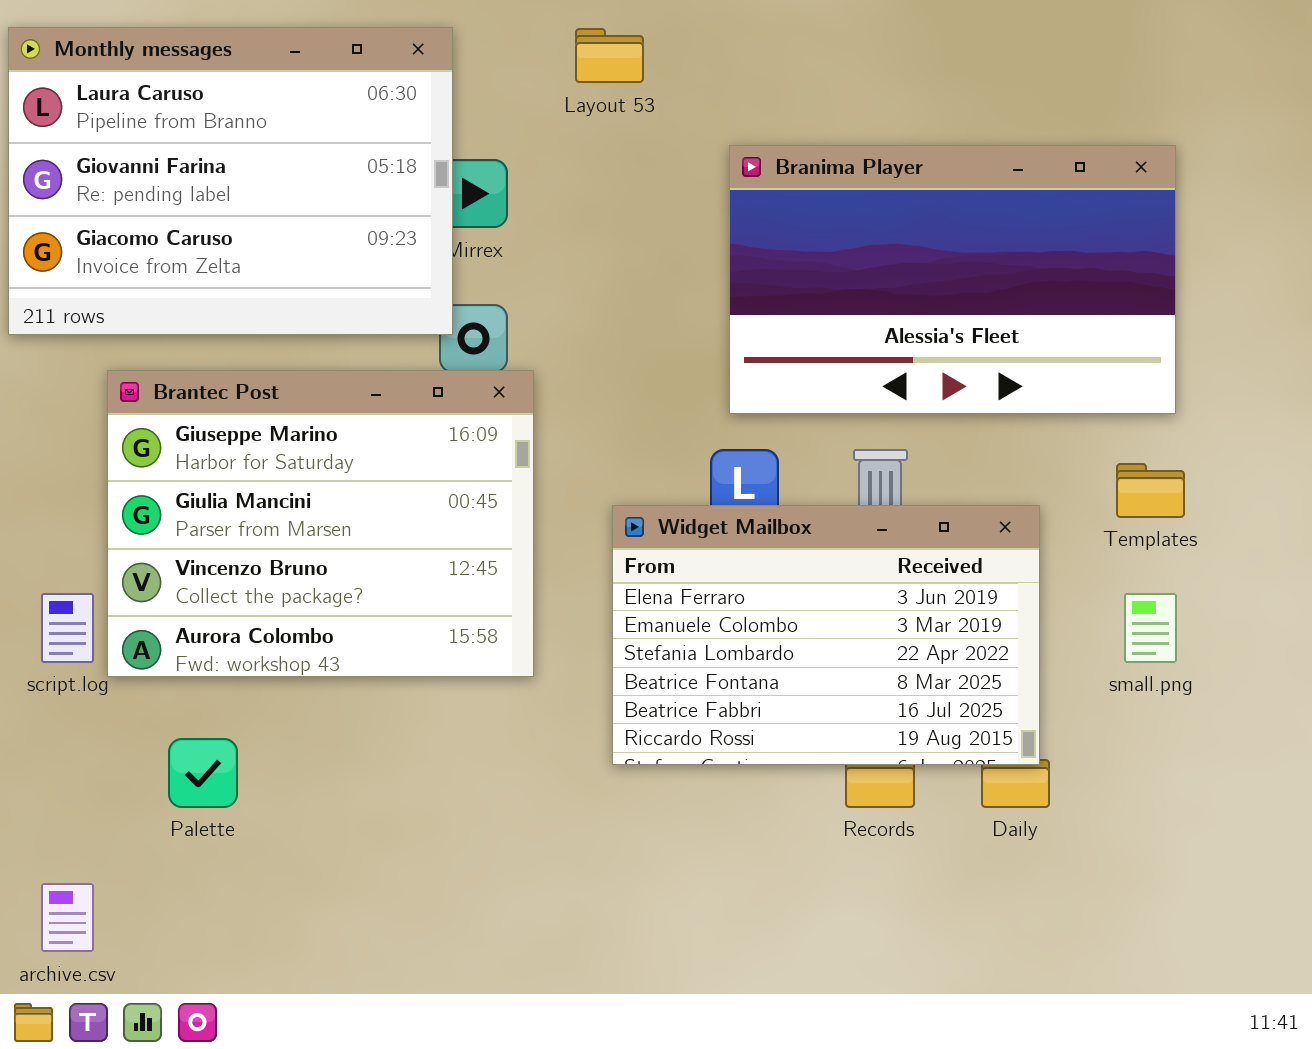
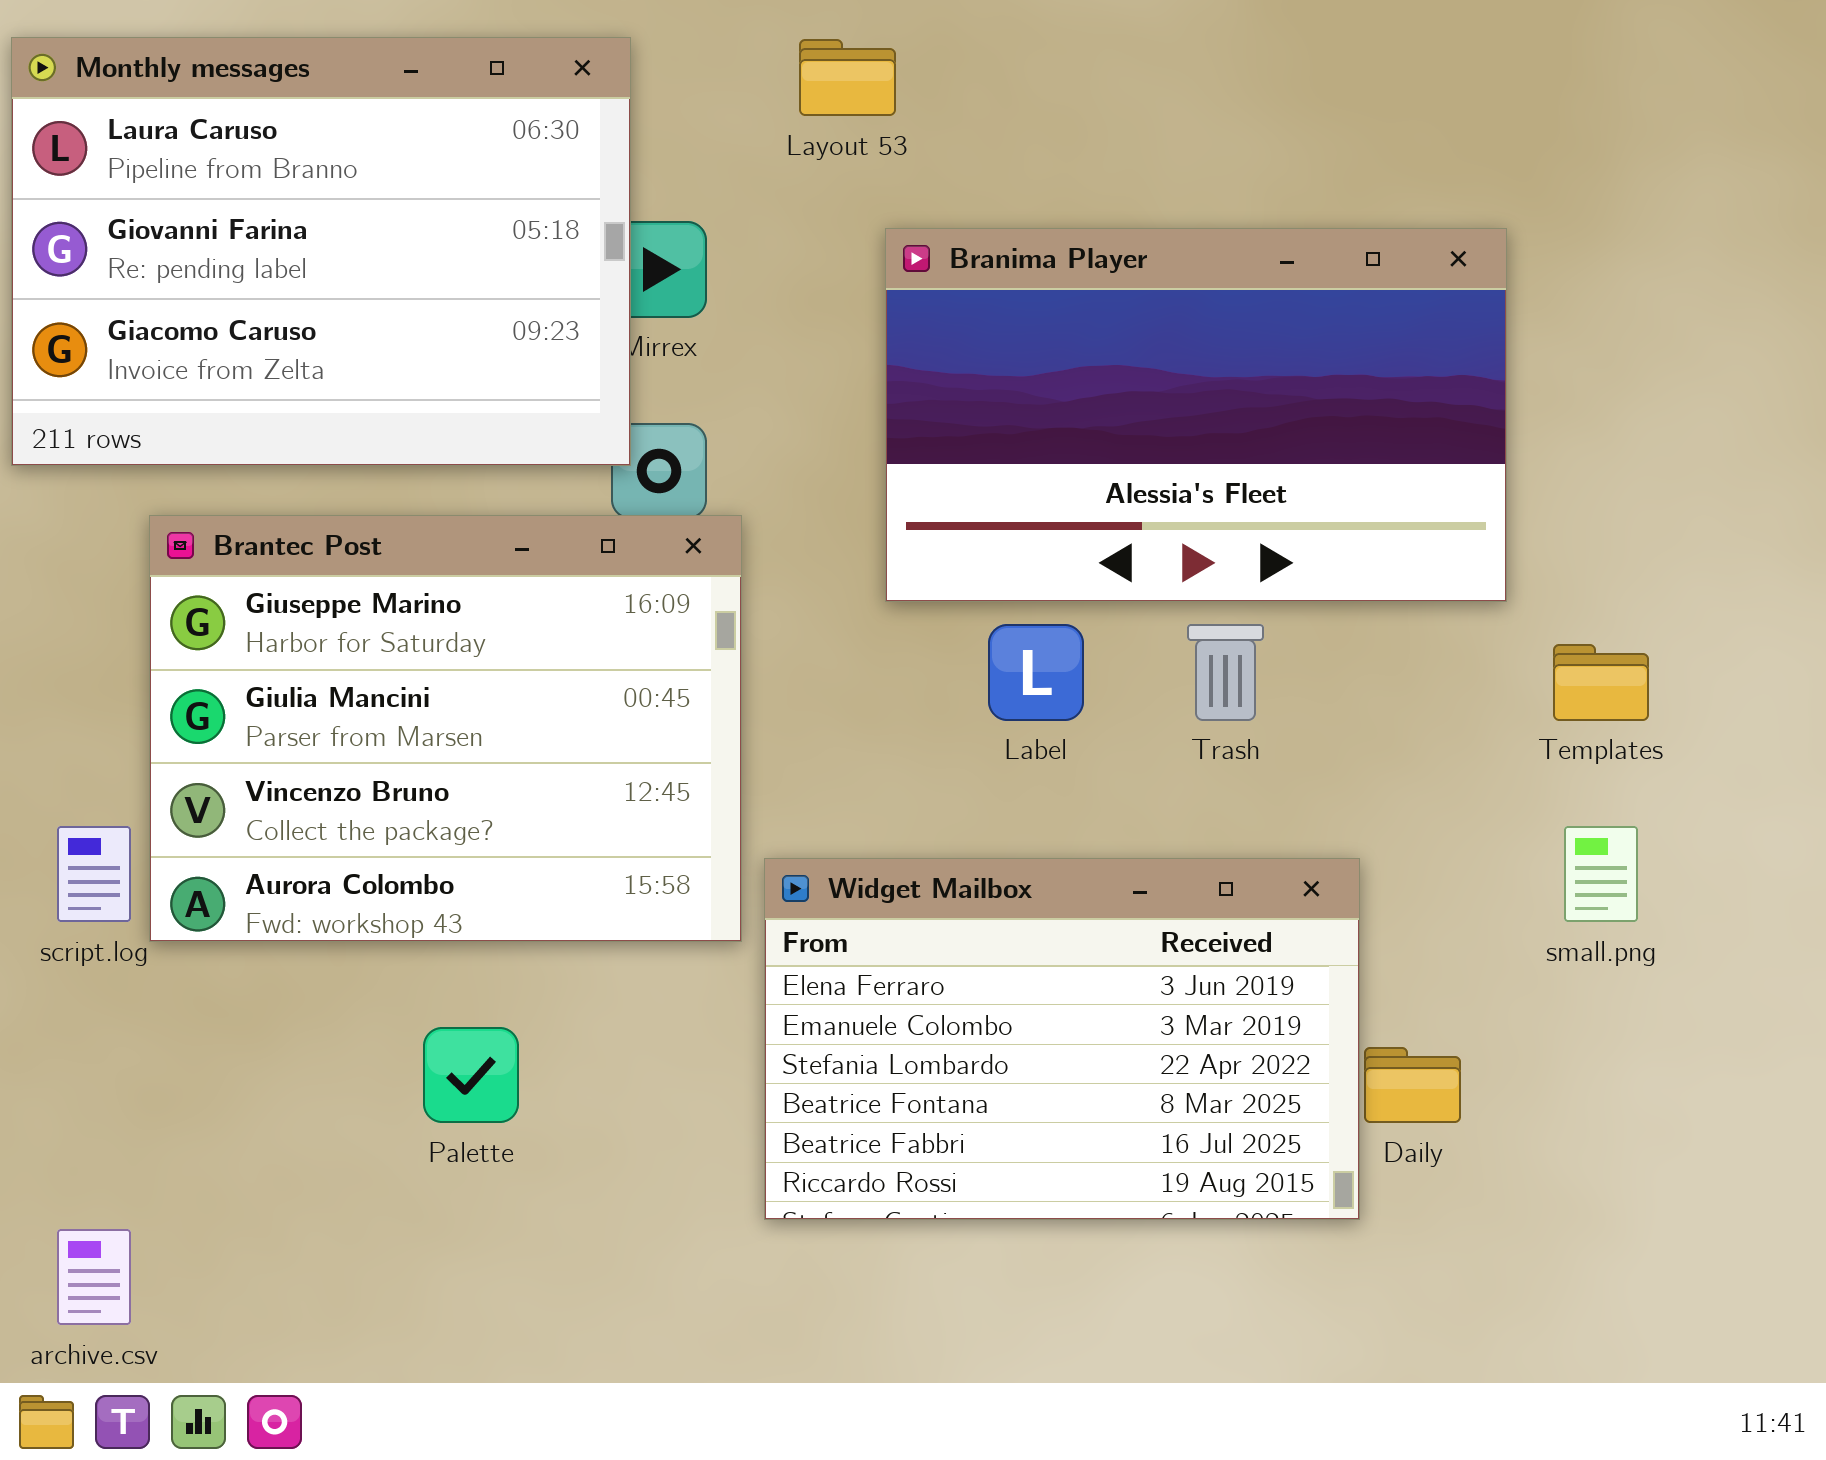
Branima Player: [729,145,1176,414] -> [885,228,1507,602], moved
Widget Mailbox: [612,505,1040,765] -> [764,858,1360,1220], moved
Palette: [168,738,238,808] -> [423,1027,519,1123], moved

